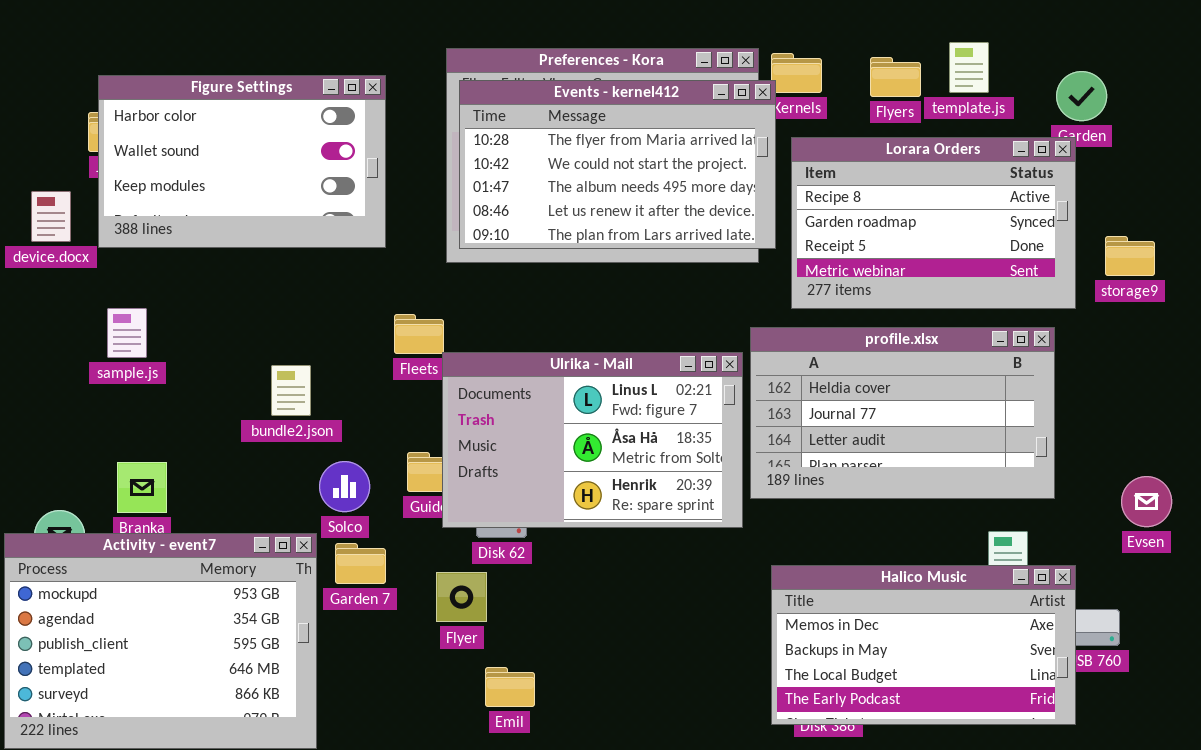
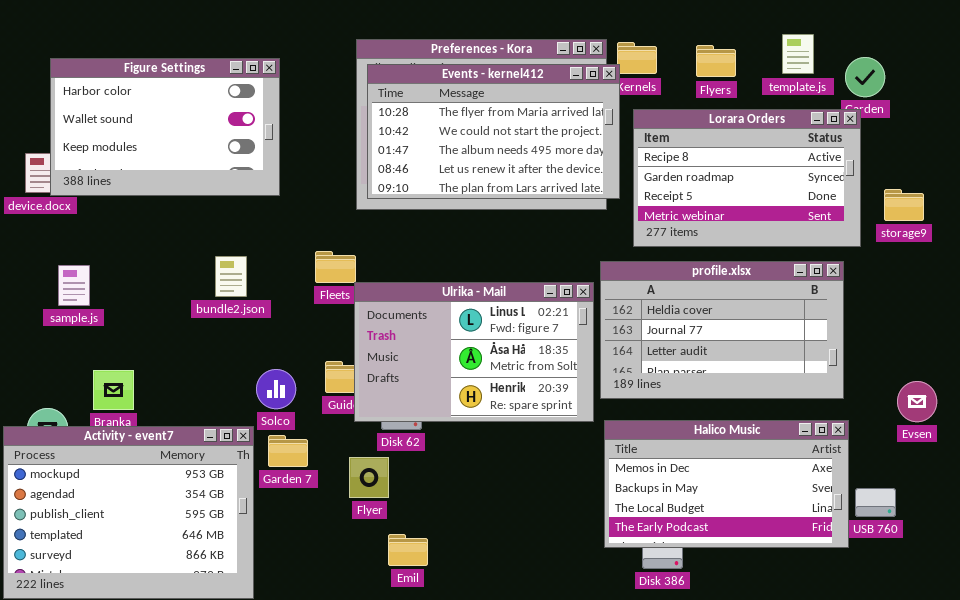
template.js: [949,42,989,93] -> [782,34,814,74], moved
Figure Settings: [98,75,386,248] -> [50,58,280,196], moved
sample.js: [107,308,147,358] -> [58,265,90,306], moved
bundle2.json: [271,365,311,416] -> [215,256,247,297], moved
Halico Music: [771,565,1076,725] -> [604,420,849,548], moved

